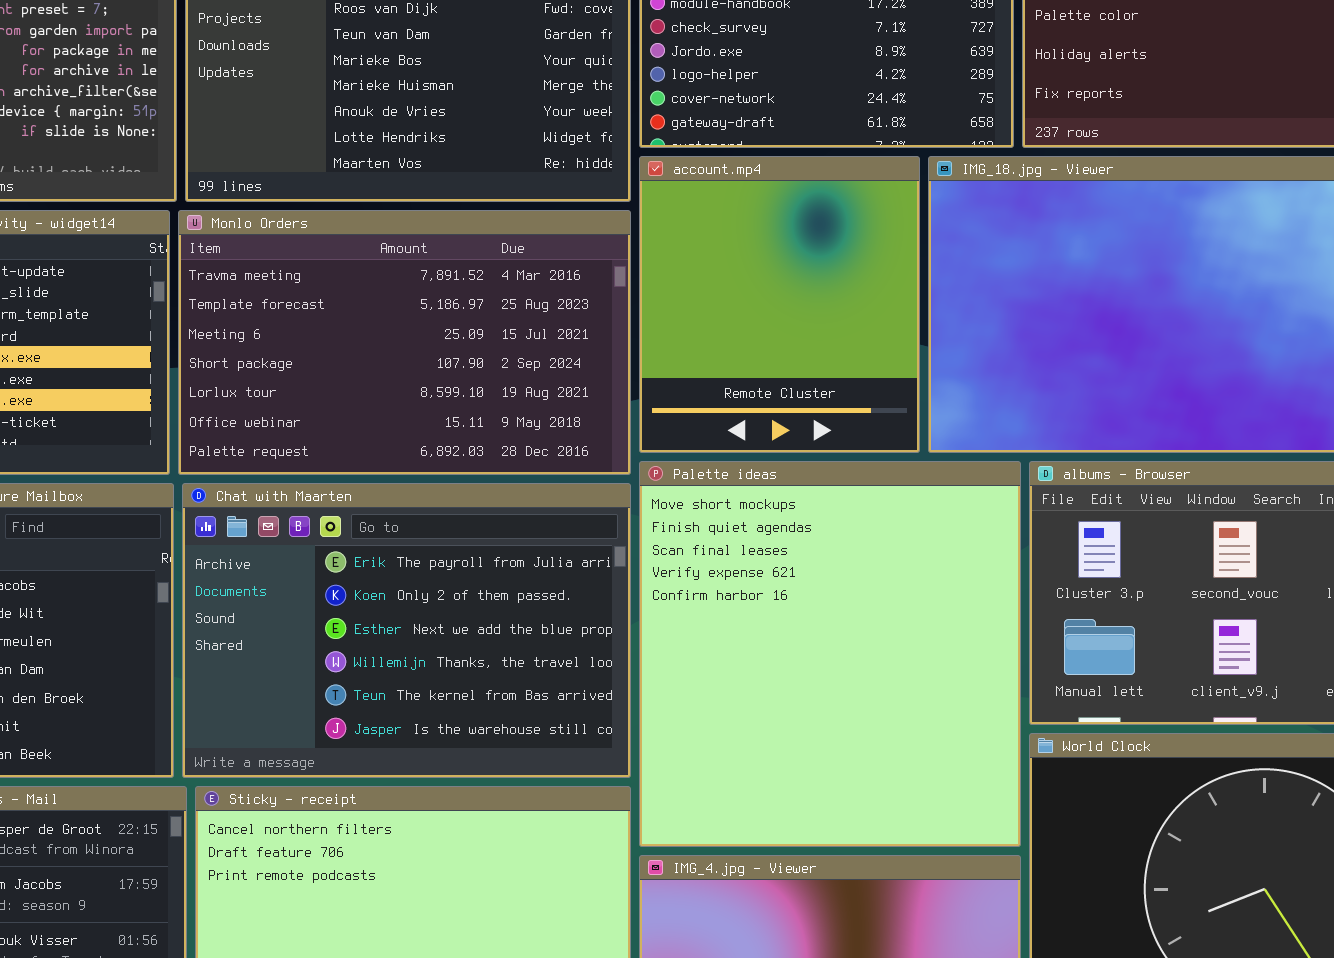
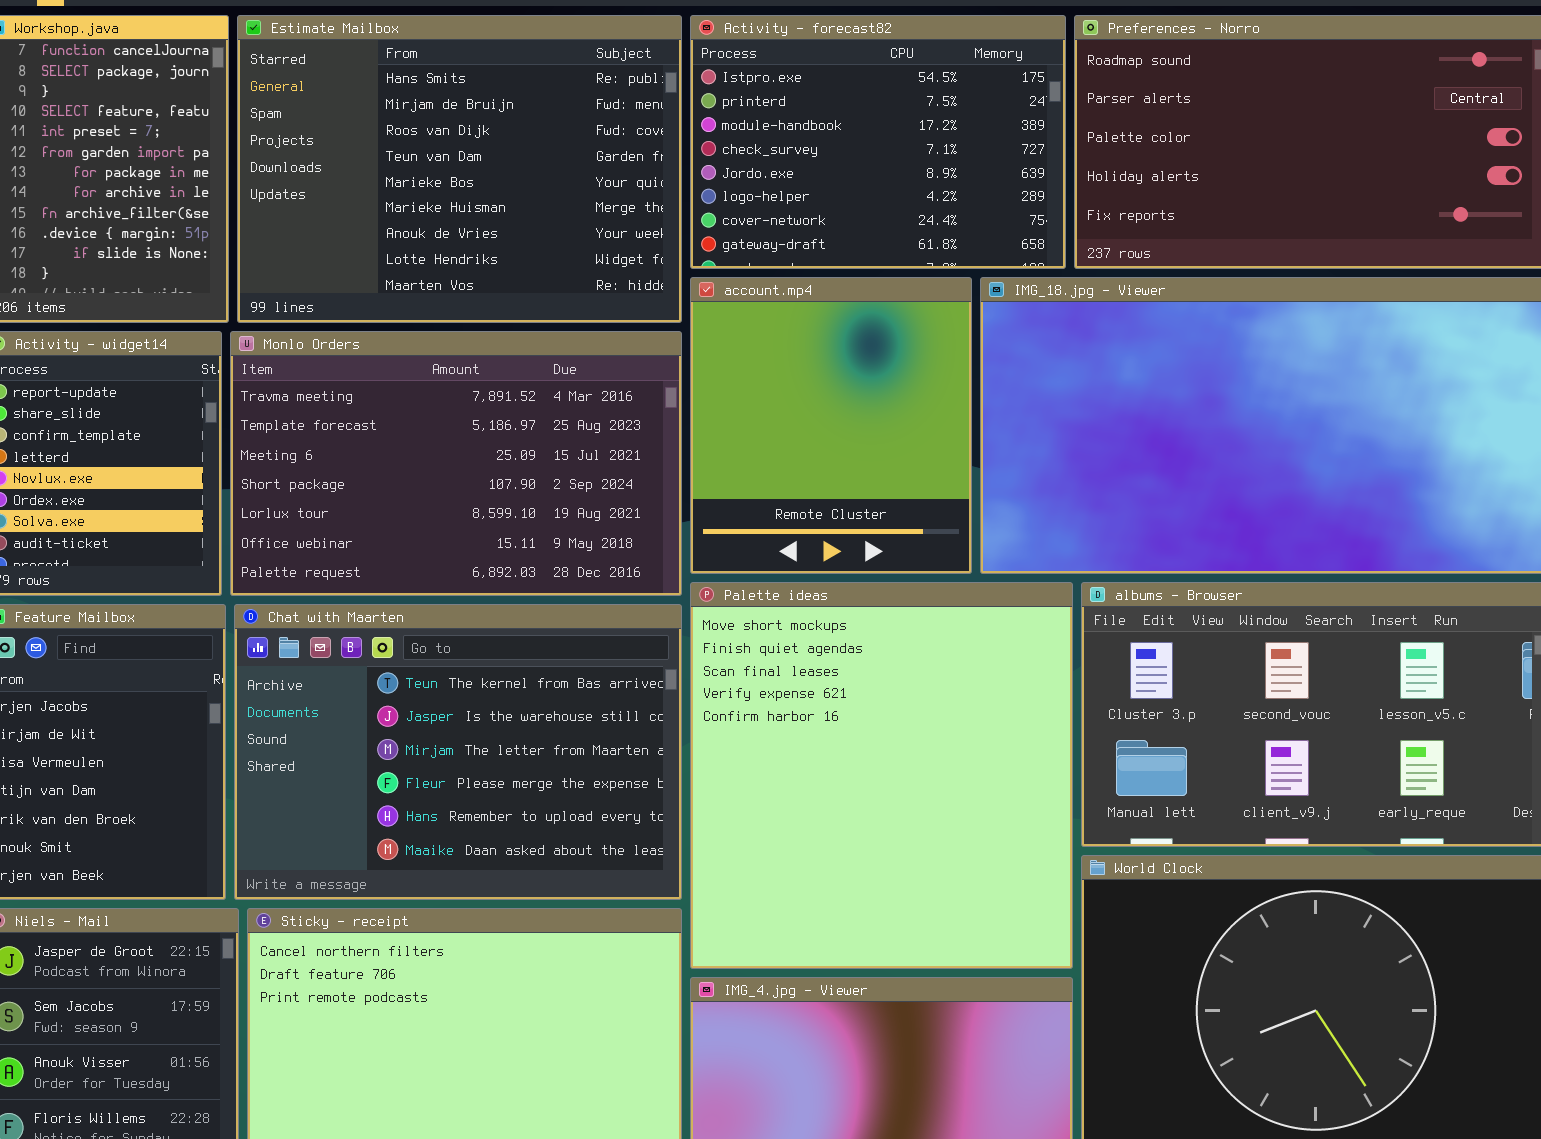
Chat with Maarten: [182,483,631,778] -> [234,604,682,900], scrolled down 4 rows

